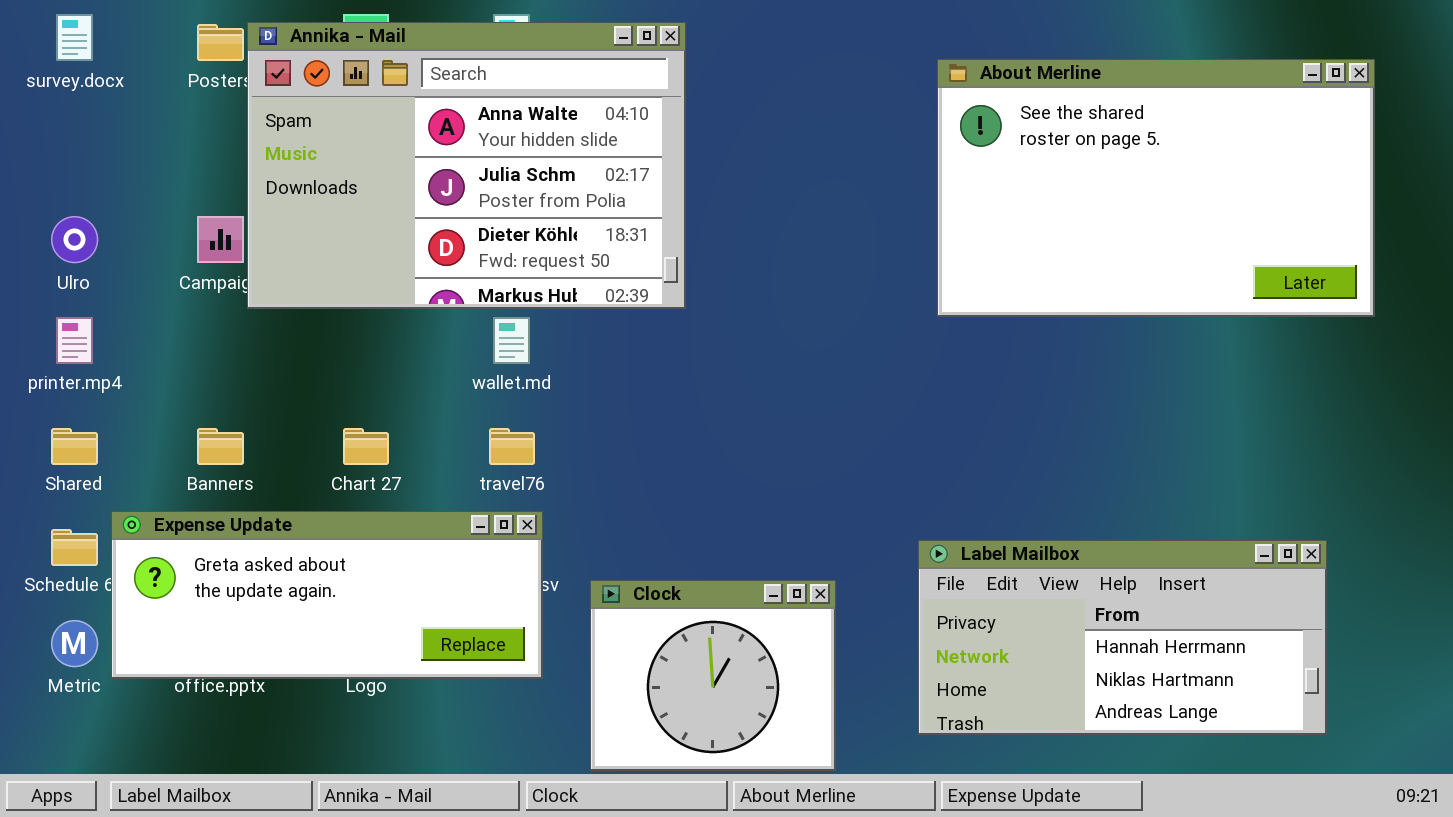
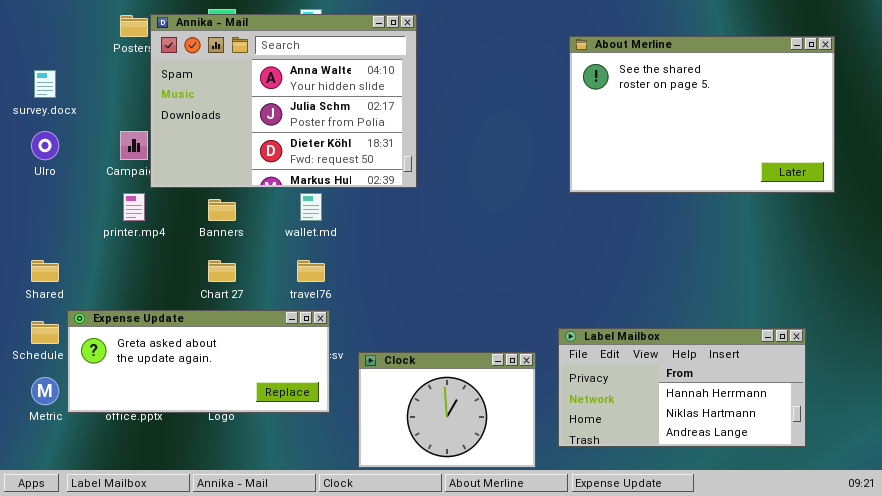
survey.docx: [56,14,93,61] -> [34,70,56,98], moved
printer.mp4: [56,317,93,364] -> [123,193,145,221], moved
Banners: [197,428,244,465] -> [208,199,236,221], moved
Clock: [590,580,836,771] -> [358,352,536,468], resized

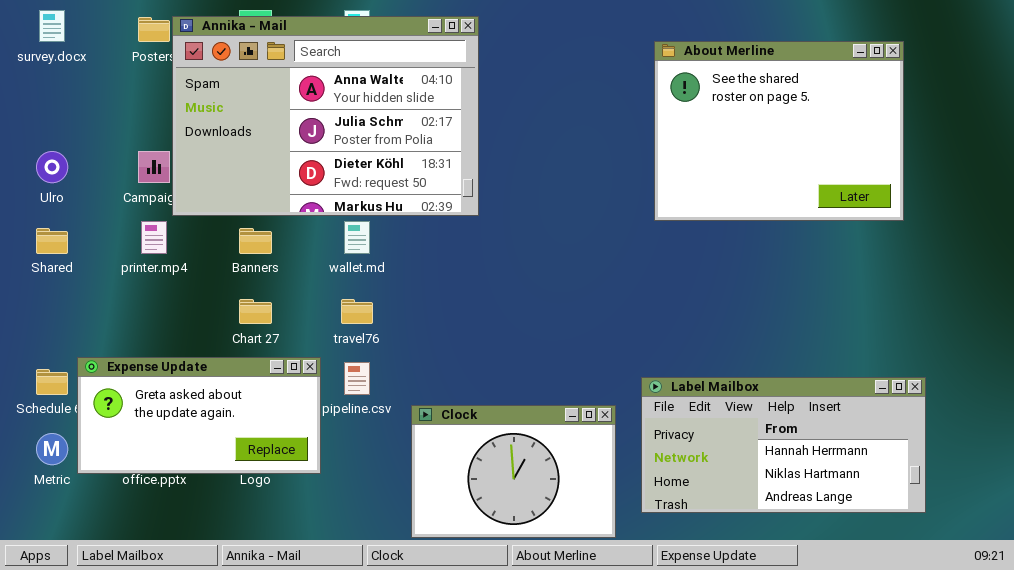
About Merline: [569,36,835,193] -> [654,41,904,221], resized
survey.docx: [34,70,56,98] -> [39,10,65,42], moved
Shared: [31,260,59,282] -> [36,228,68,254], moved
Expense Update: [67,310,330,413] -> [77,357,321,474], resized

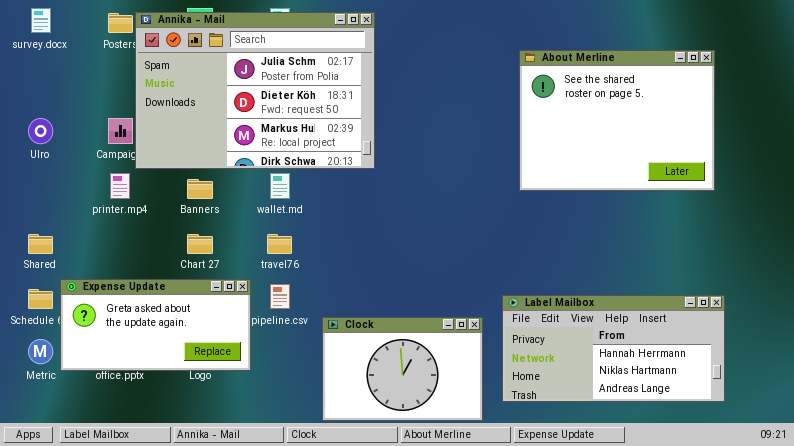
Annika - Mail: [172,16,479,216] -> [135,12,375,169], scrolled down 1 row
About Merline: [654,41,904,221] -> [519,50,715,191], moved
Shared: [36,228,68,254] -> [28,234,53,254], moved

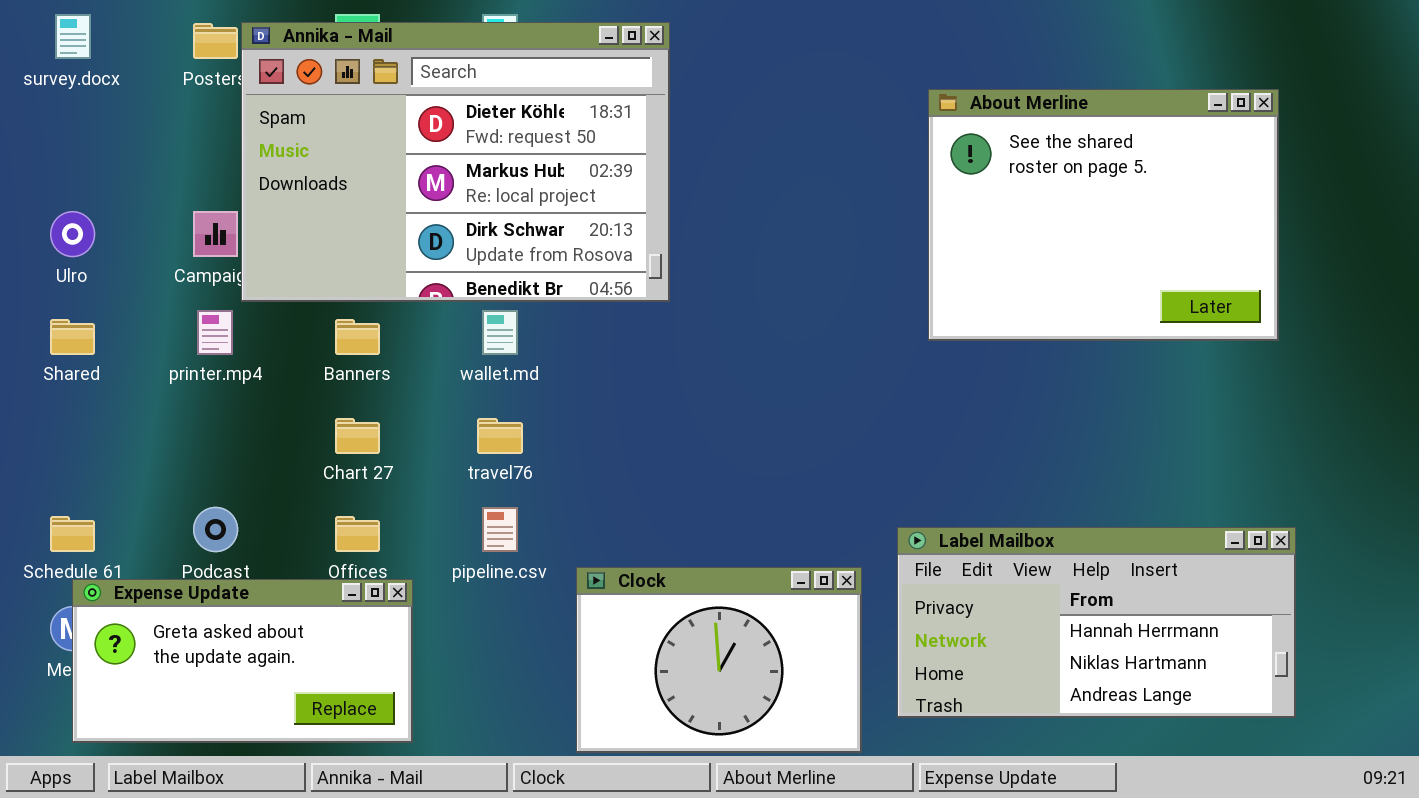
Annika - Mail: [135,12,375,169] -> [241,22,670,302], scrolled down 1 row
Shared: [28,234,53,254] -> [50,319,95,355], moved
Expense Update: [60,279,251,371] -> [72,579,413,743], moved

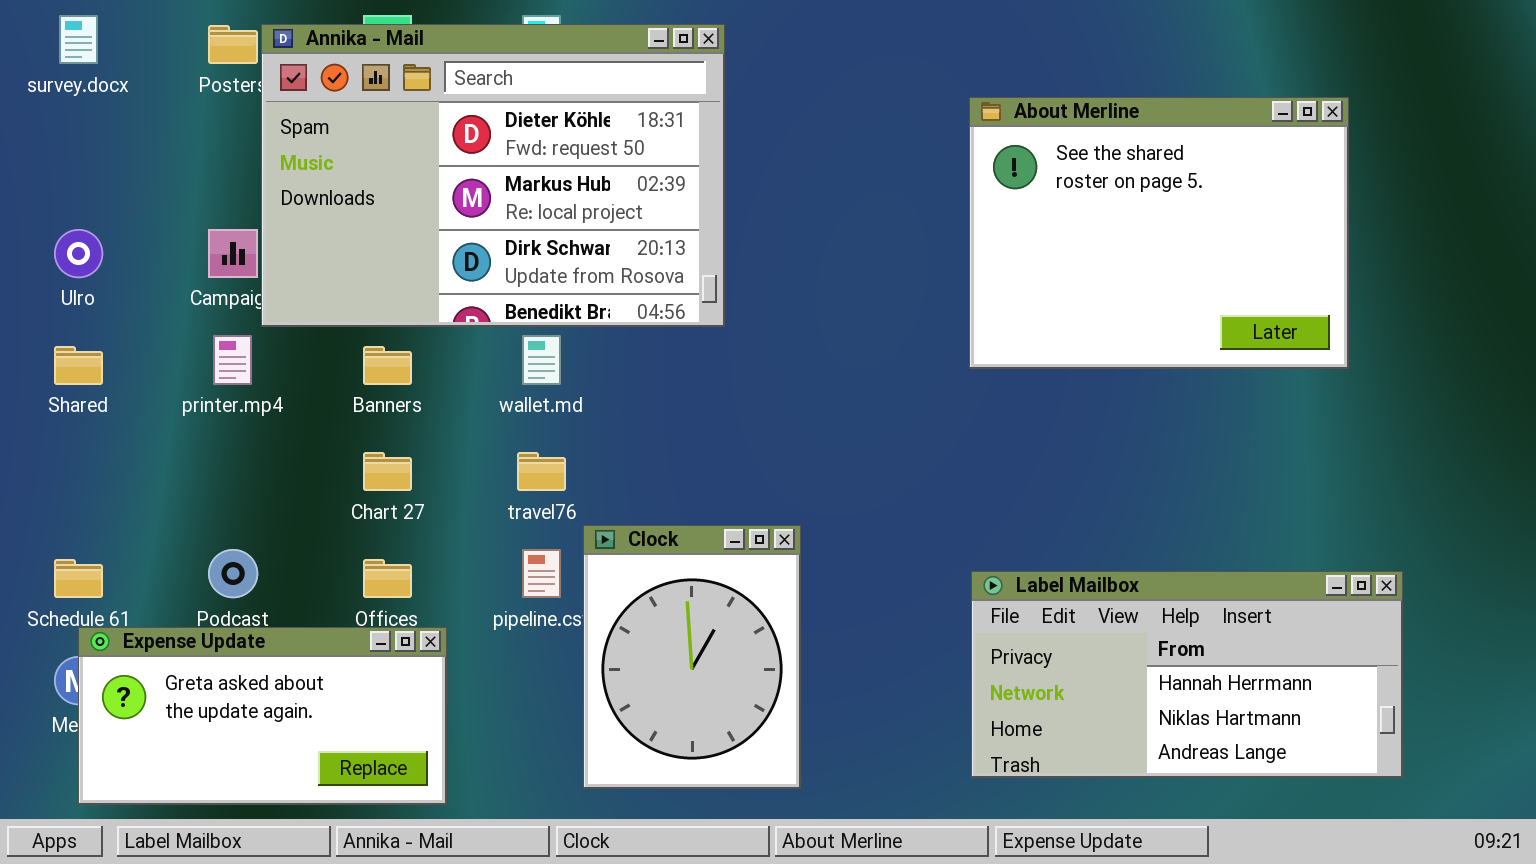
About Merline: [928,89,1279,341] -> [969,97,1349,369], moved
Clock: [576,567,862,753] -> [583,525,801,789], moved, resized

